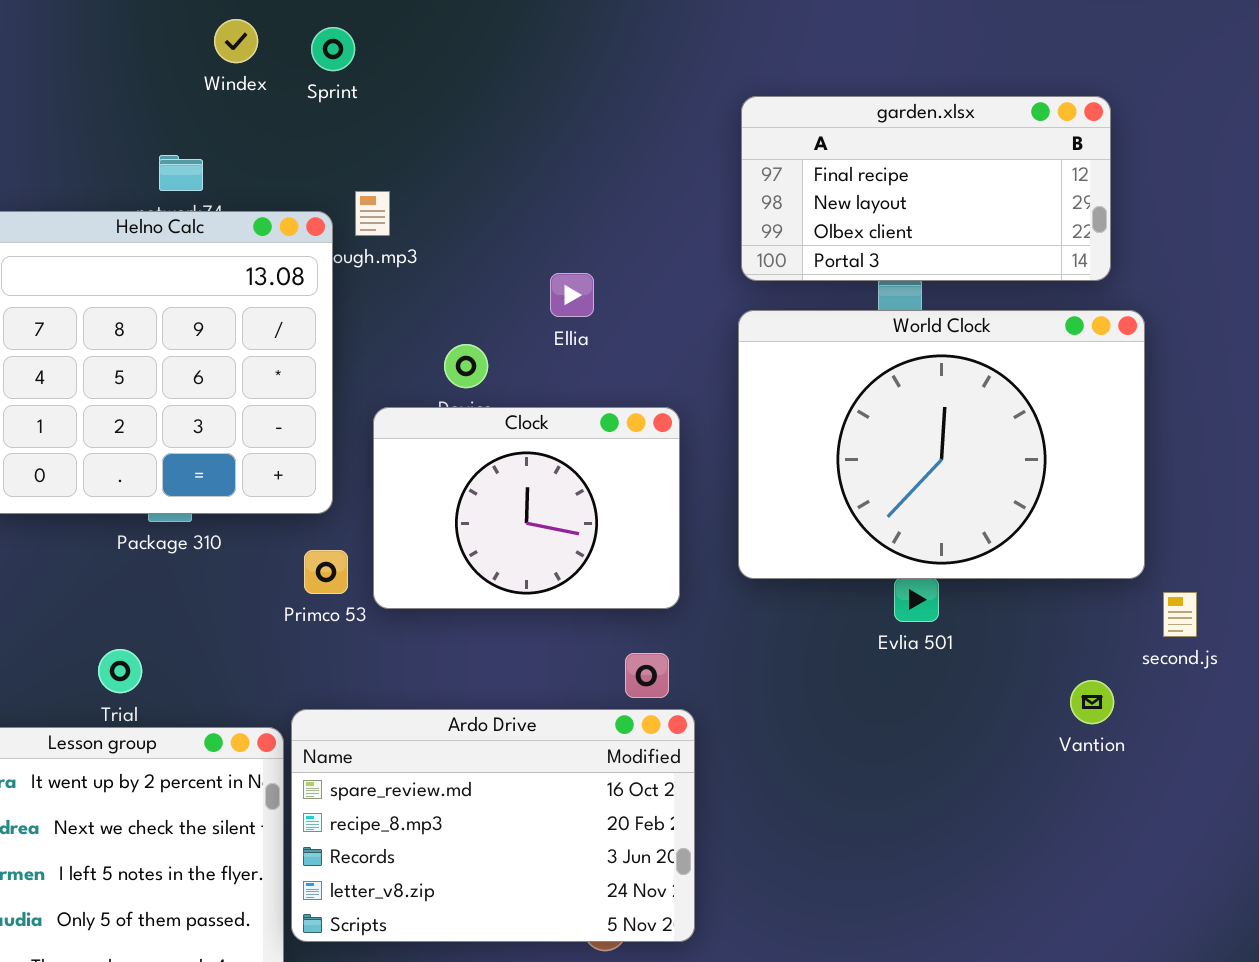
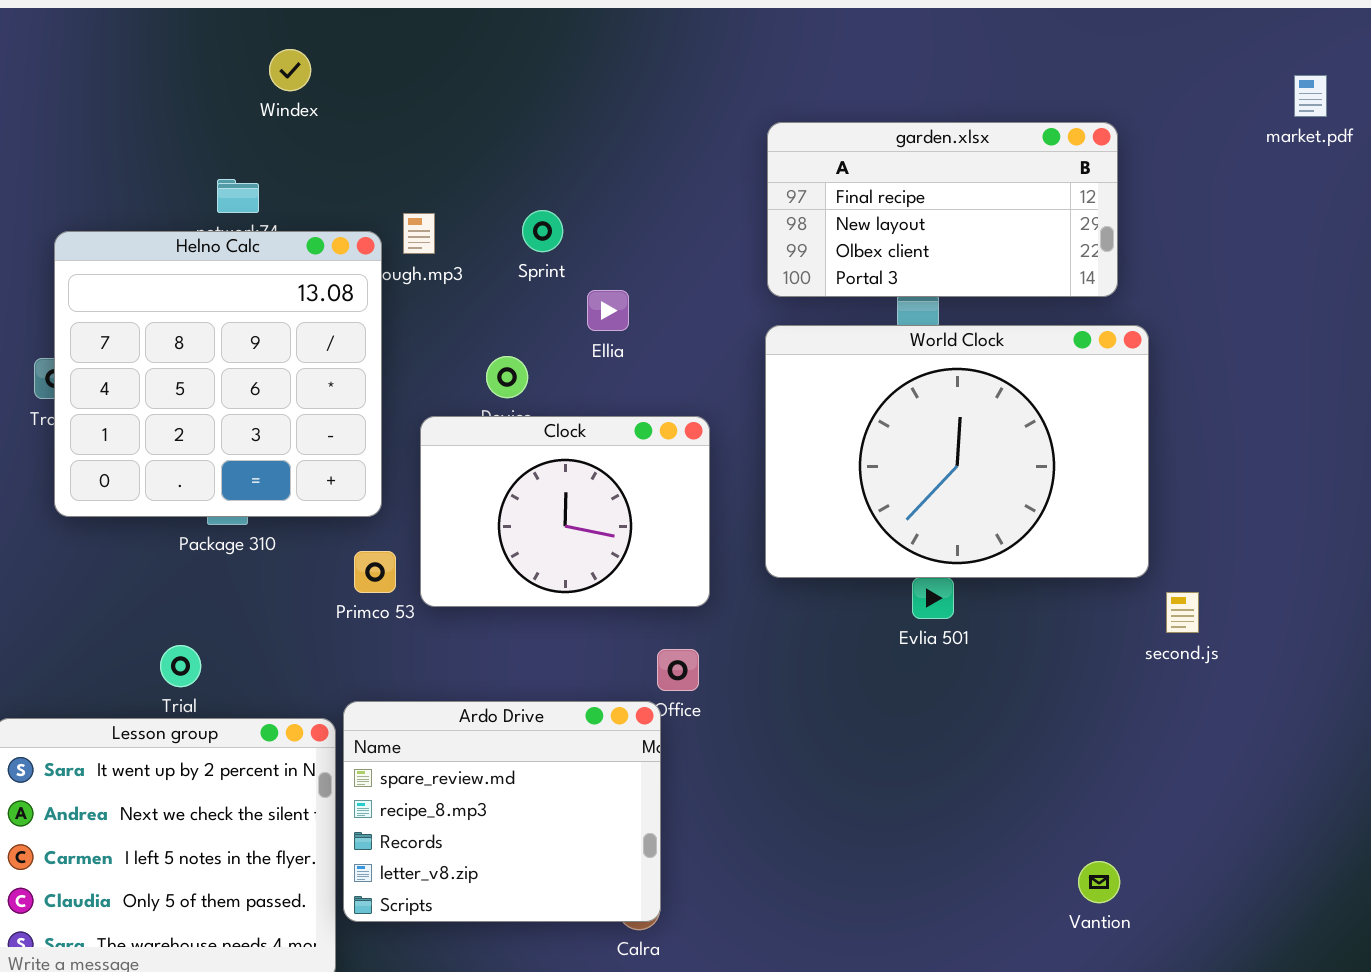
Sprint: [311,27,355,71] -> [522,210,563,252], moved
Vantion: [1070,680,1114,724] -> [1078,861,1120,903], moved
Ardo Drive: [291,709,695,942] -> [343,701,661,922], resized

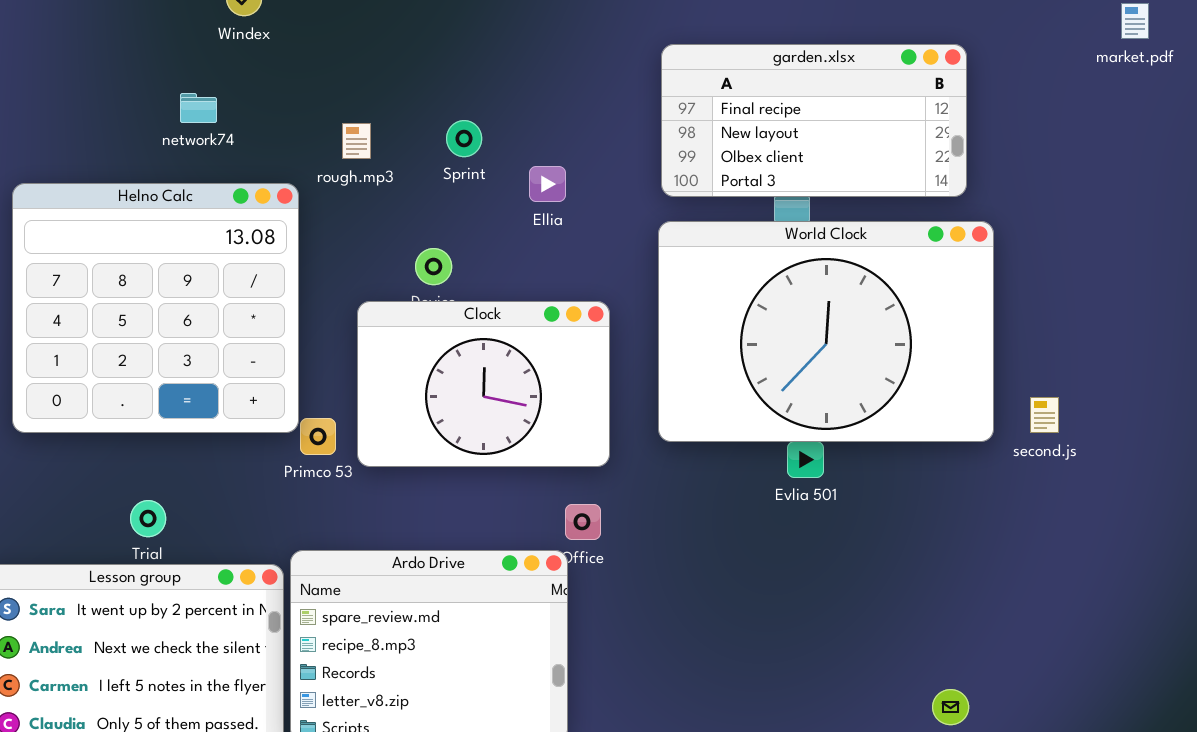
Helno Calc: [54,231,382,517] -> [12,183,299,433], moved
Ellia: [587,290,629,331] -> [529,166,566,202], moved
second.js: [1166,592,1199,633] -> [1030,397,1059,433], moved

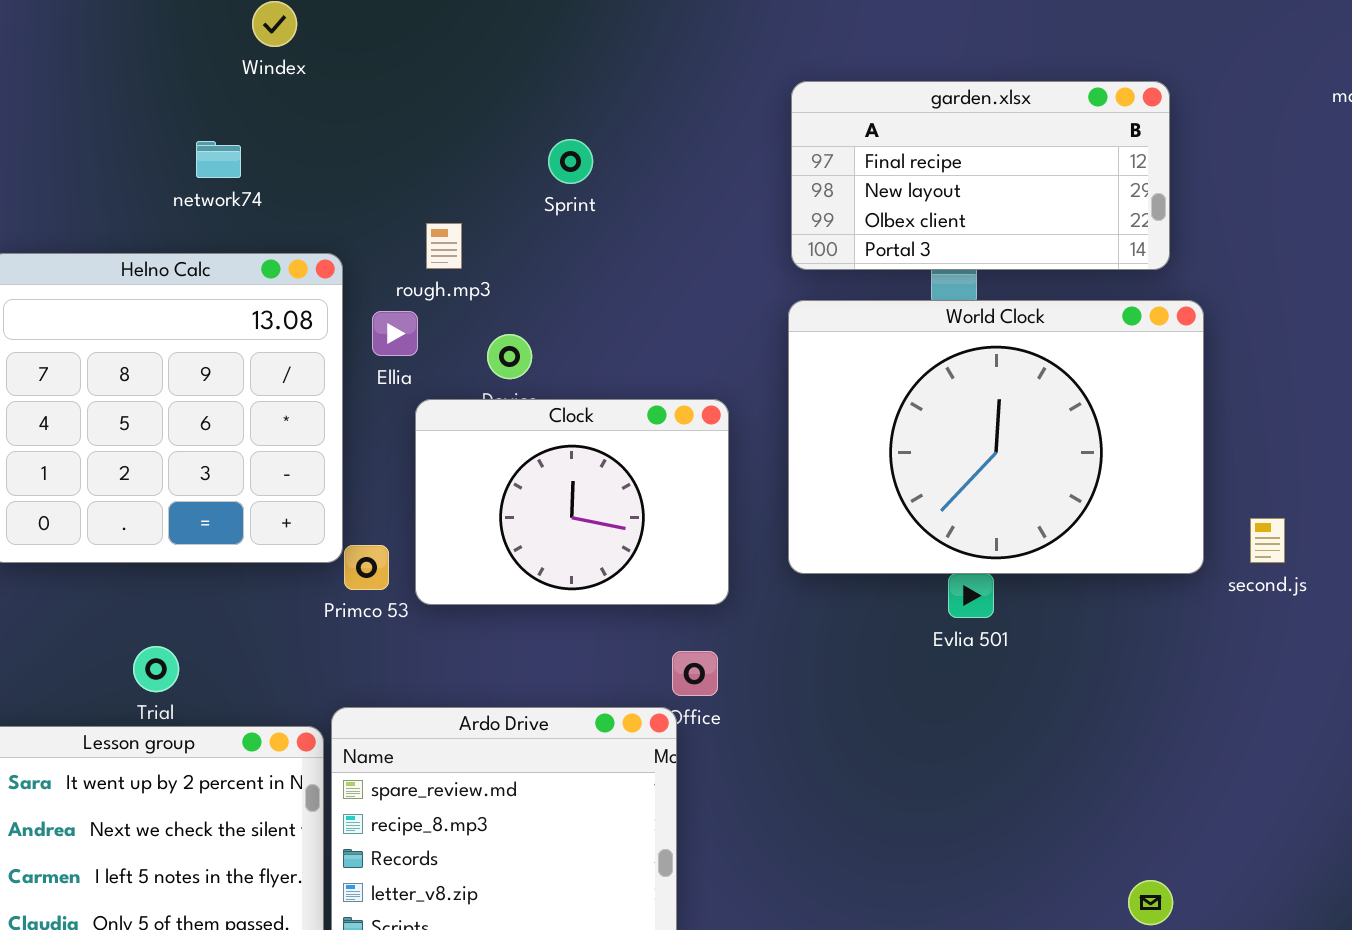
Sprint: [446,120,482,157] -> [548,139,593,184], moved
rough.mp3: [342,123,371,159] -> [426,223,462,269], moved
Ellia: [529,166,566,202] -> [372,311,418,356], moved

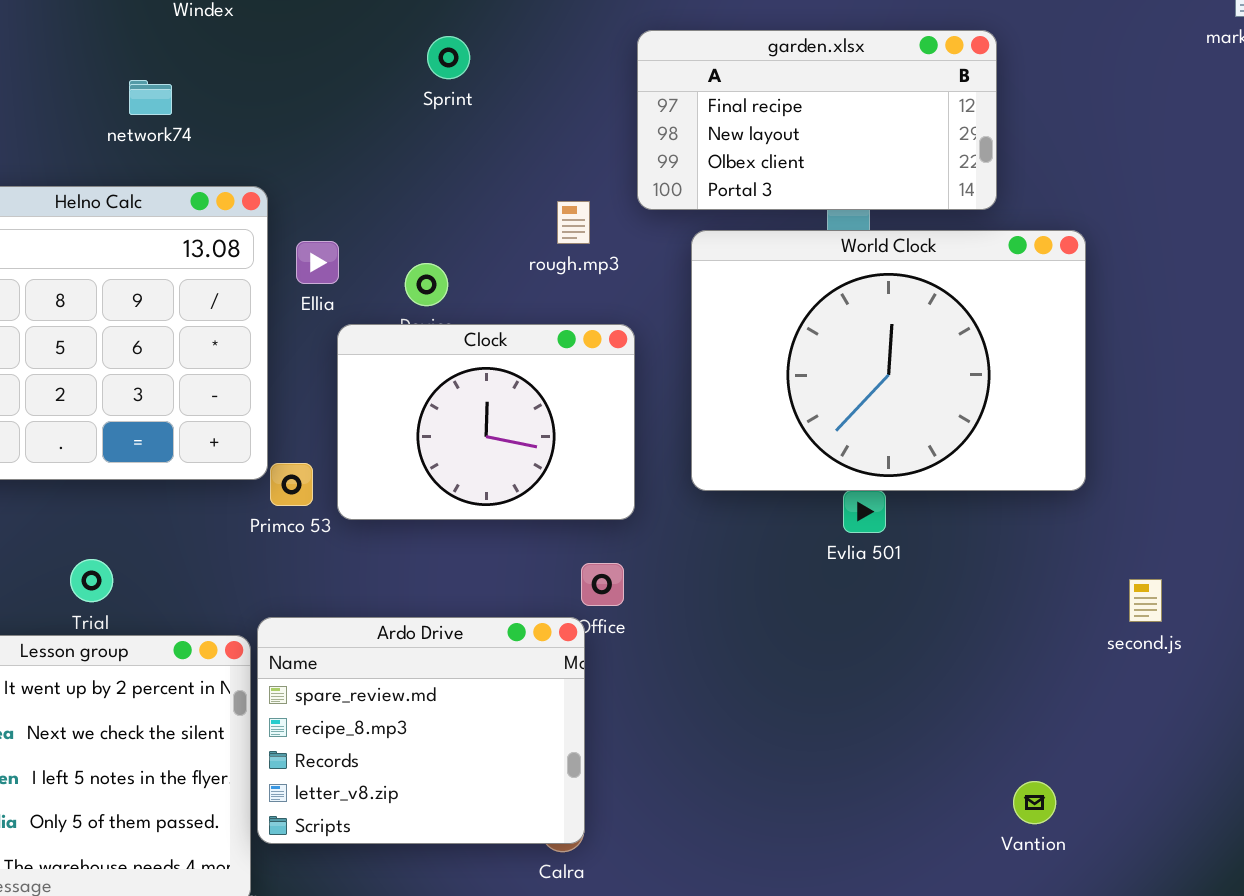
garden.xlsx: [791,81,1170,270] -> [637,30,997,210], moved
Sprint: [548,139,593,184] -> [427,36,470,79], moved
rough.mp3: [426,223,462,269] -> [557,201,590,244], moved
second.js: [1250,518,1285,563] -> [1129,579,1162,622], moved

